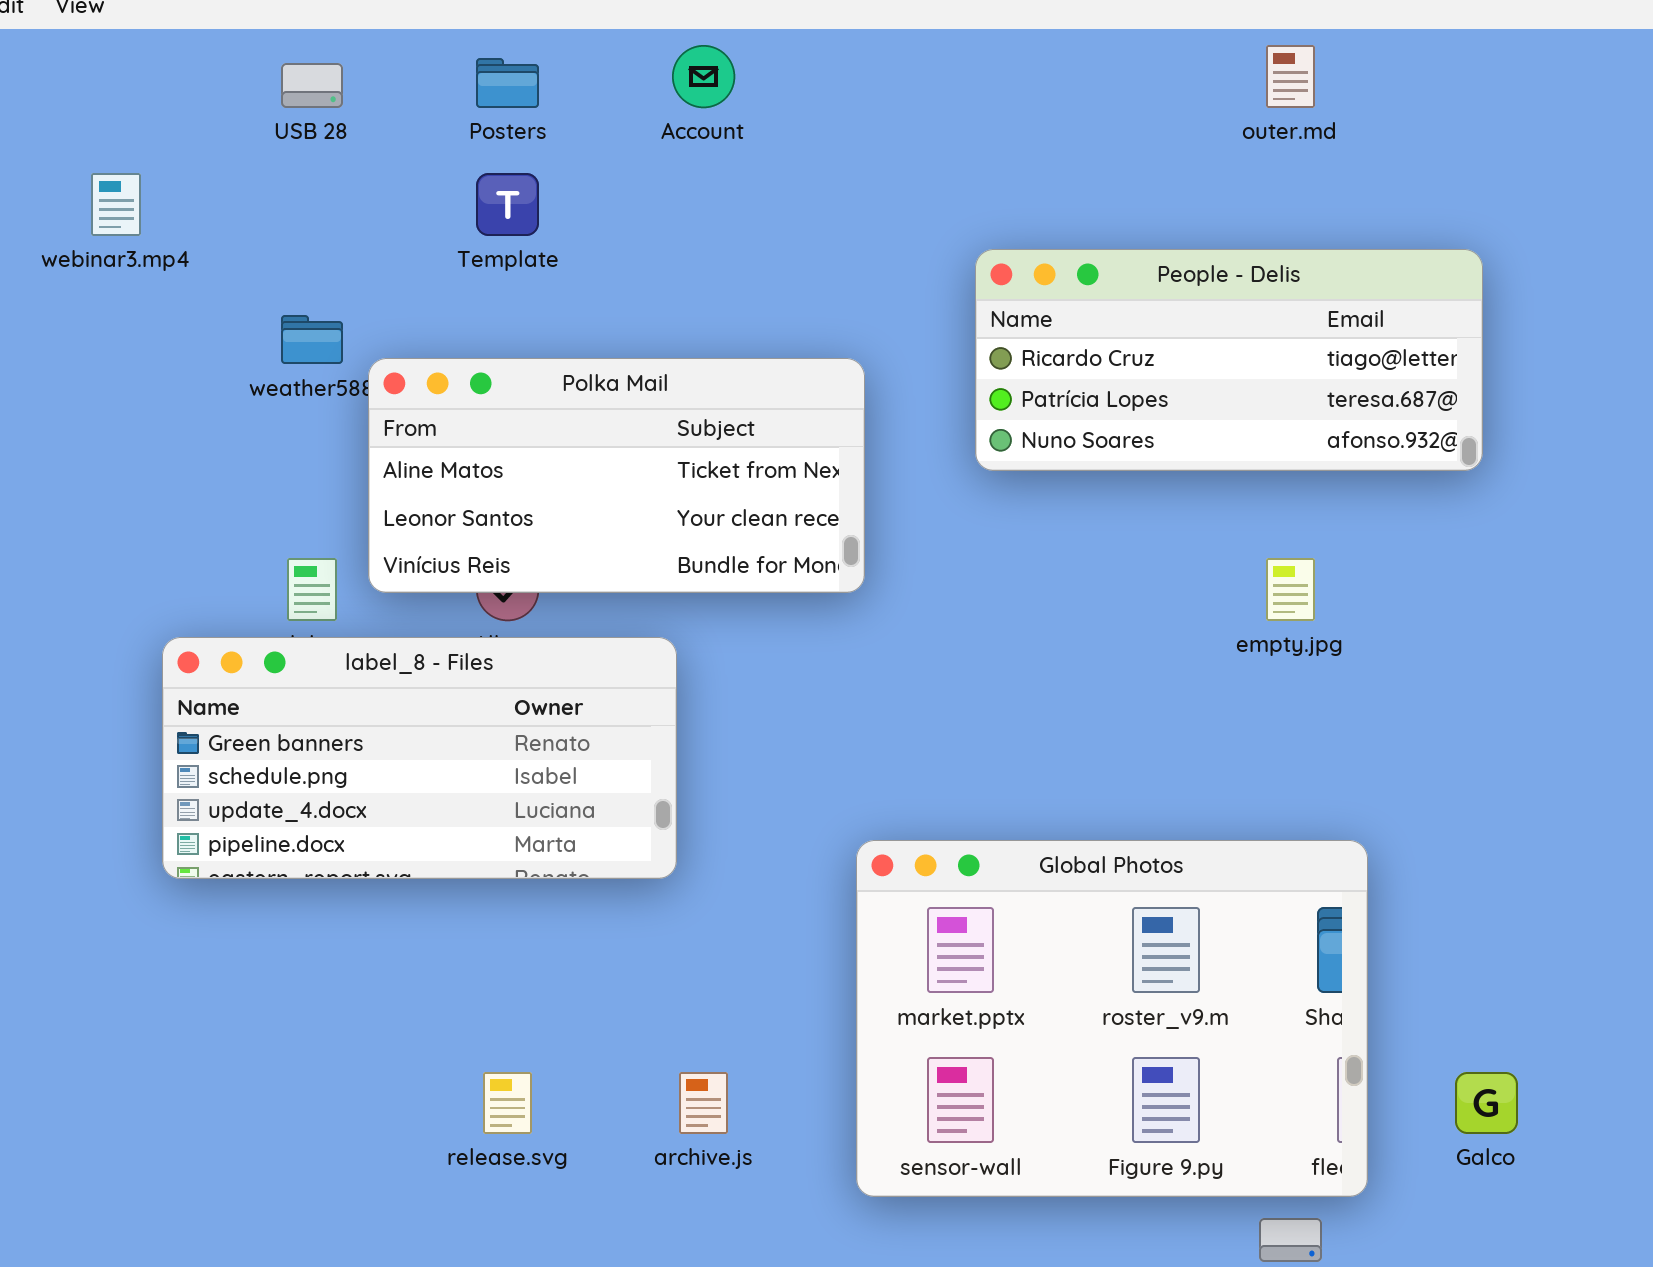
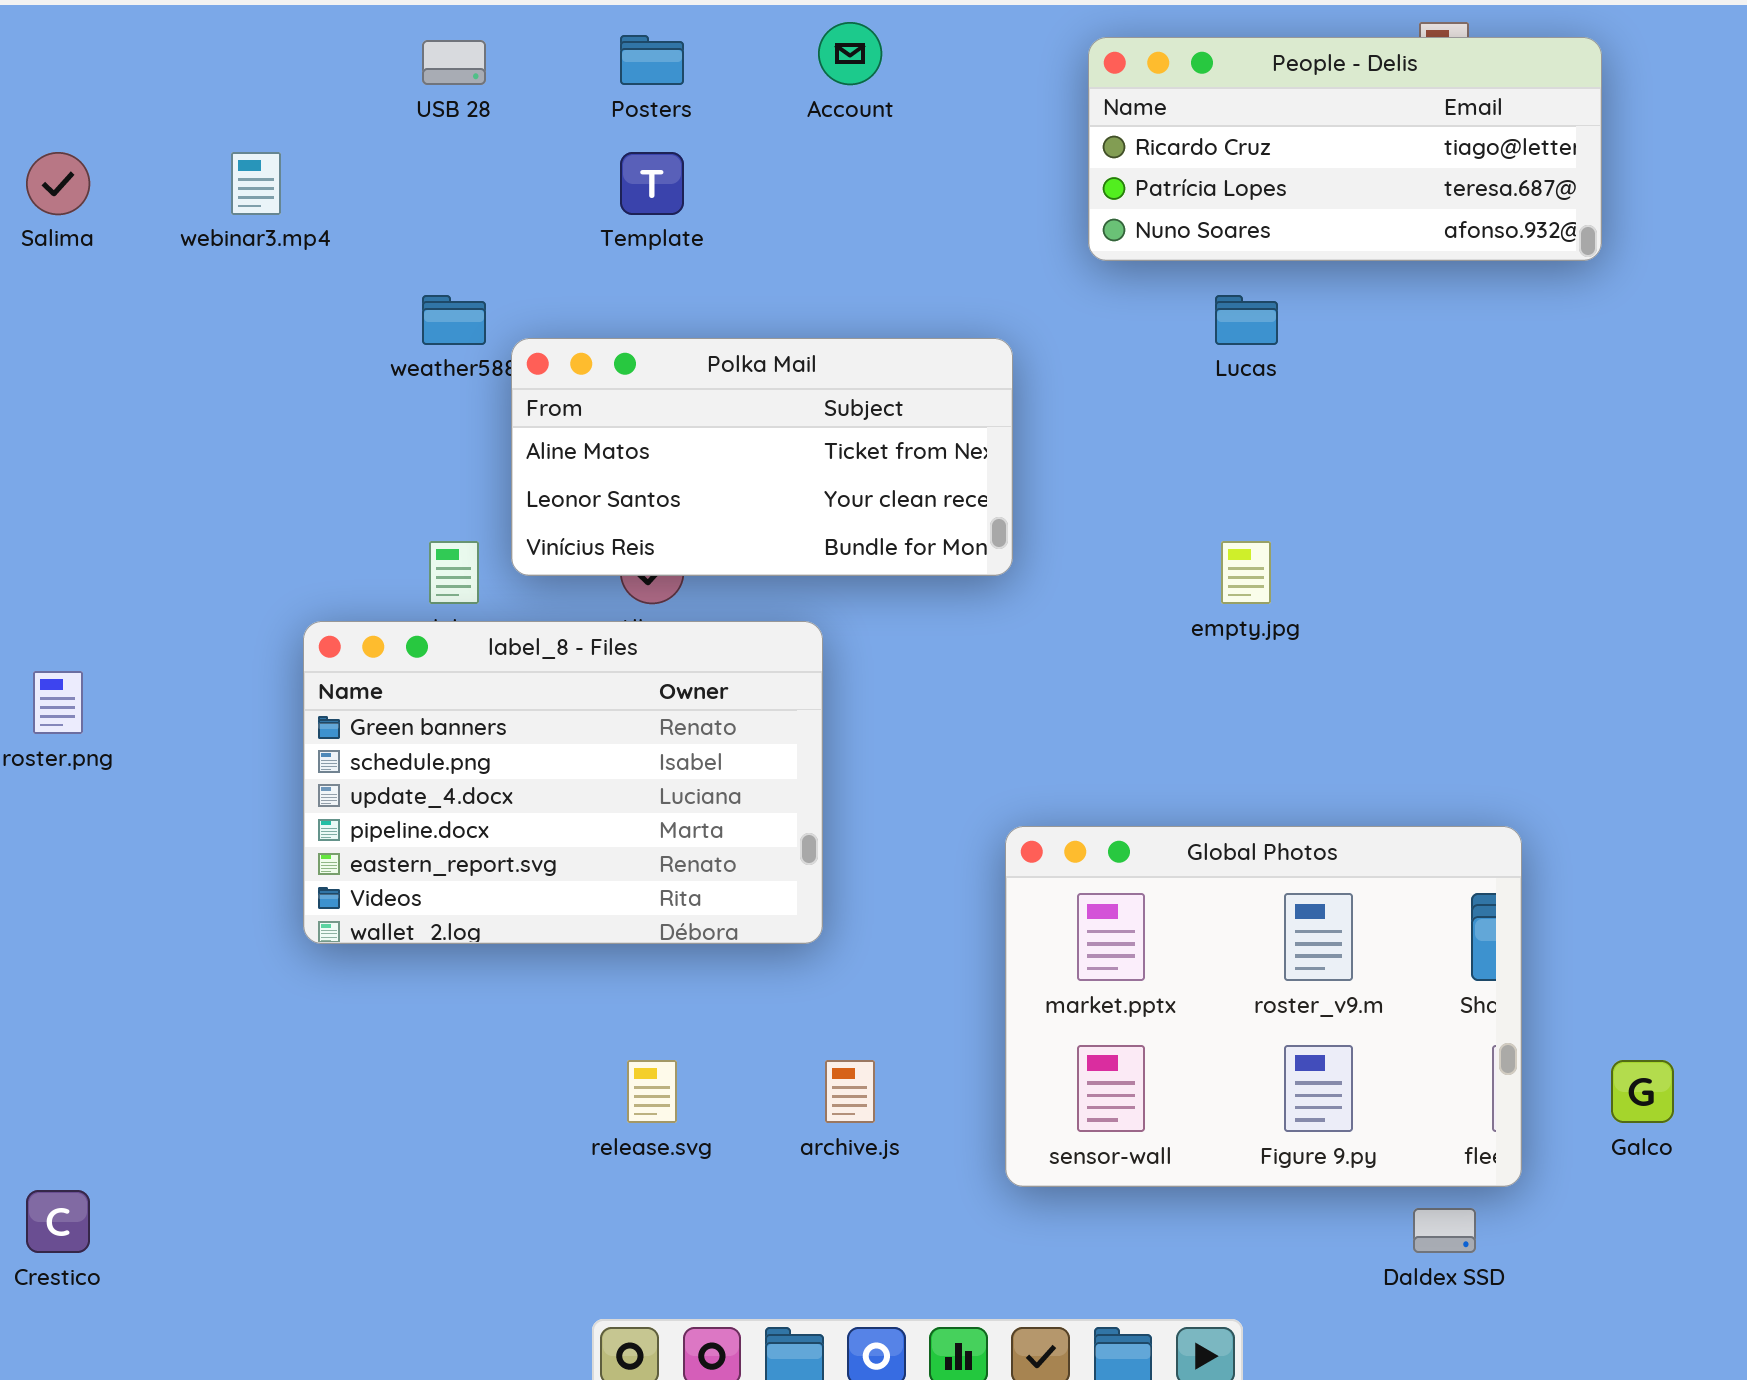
People - Delis: [975,249,1483,471] -> [1088,37,1602,261], moved
empty.jpg: [1266,558,1315,621] -> [1221,541,1271,604], moved
label_8 - Files: [162,637,677,879] -> [303,621,823,944], resized

